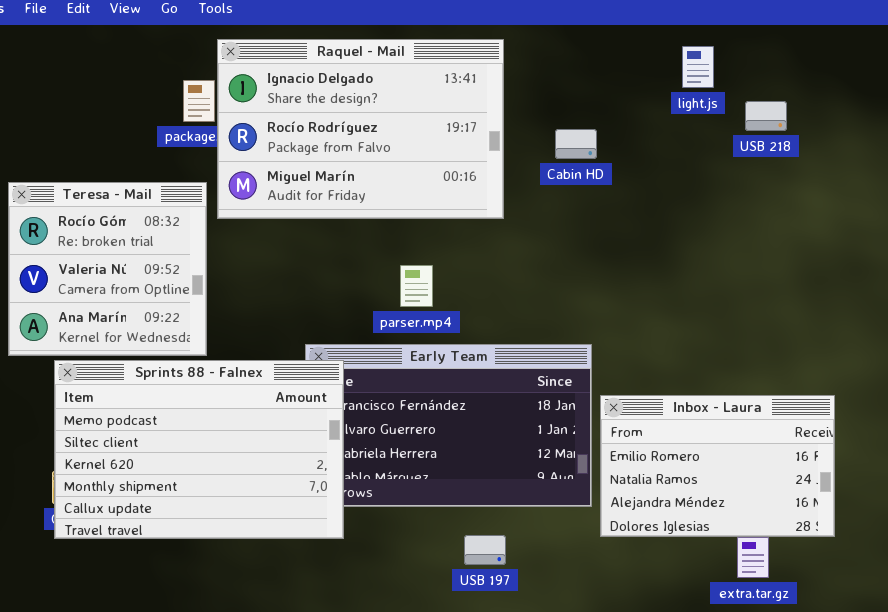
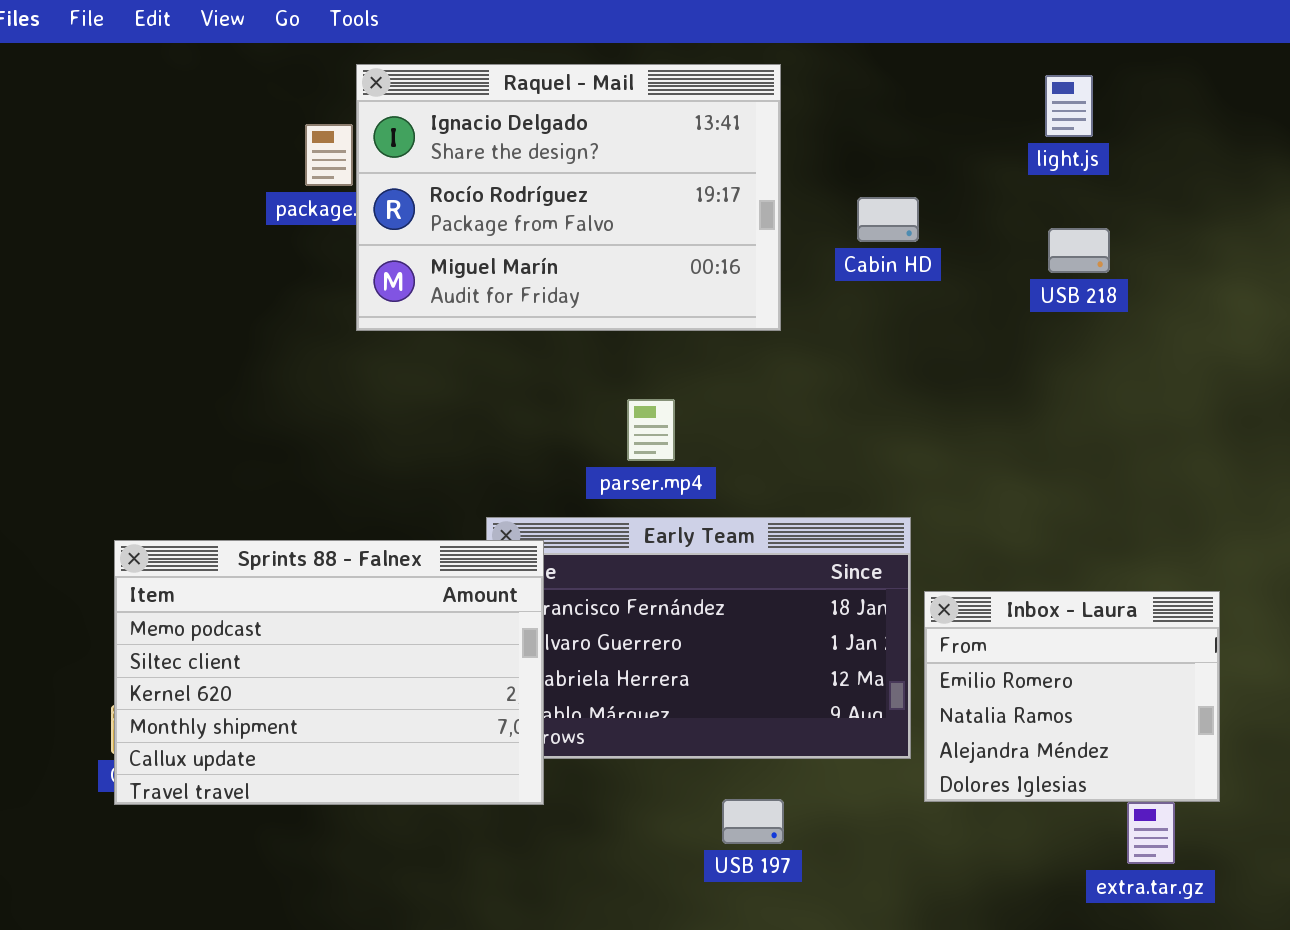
USB 218: [745,101,787,131] -> [1048,228,1110,273], moved
Teresa - Mail: [8,182,207,356] -> none, closed
Inbox - Laura: [600,395,835,537] -> [924,591,1220,802], resized

